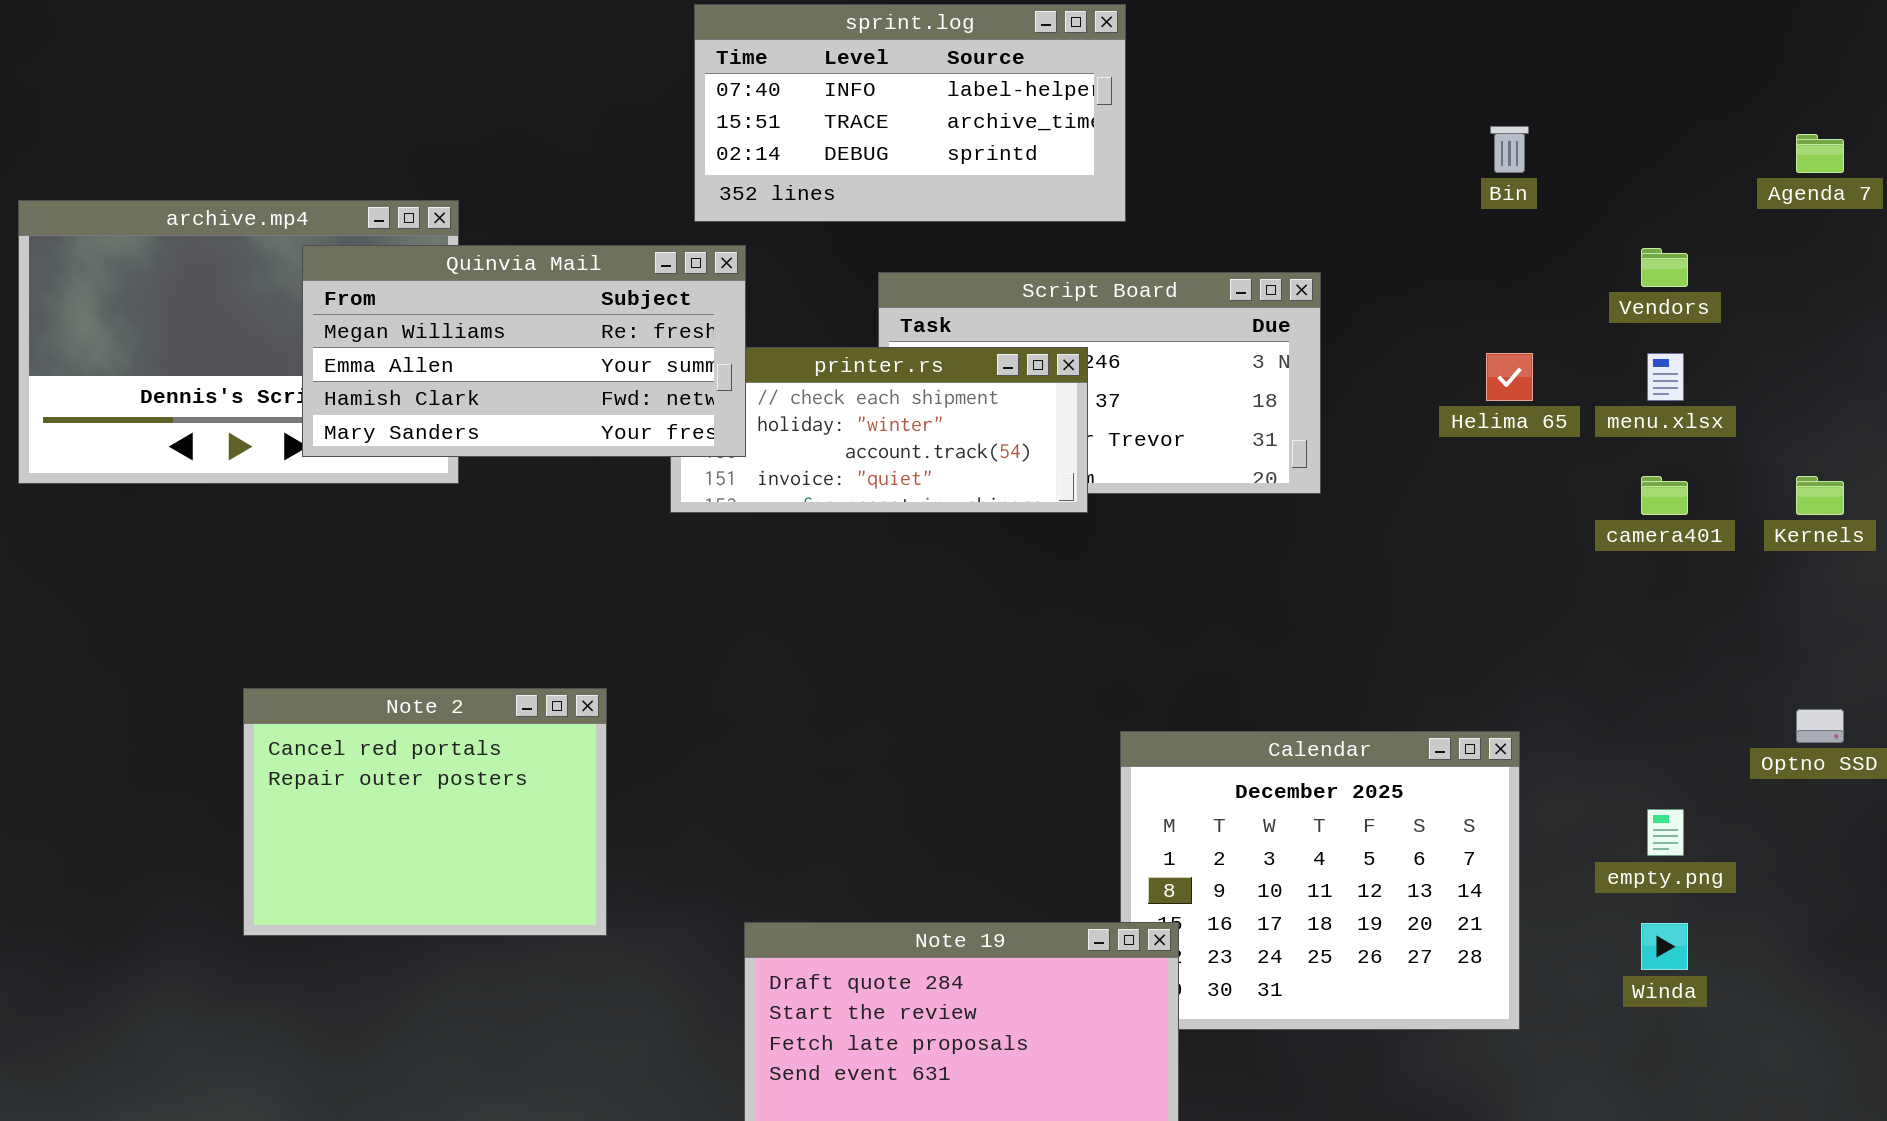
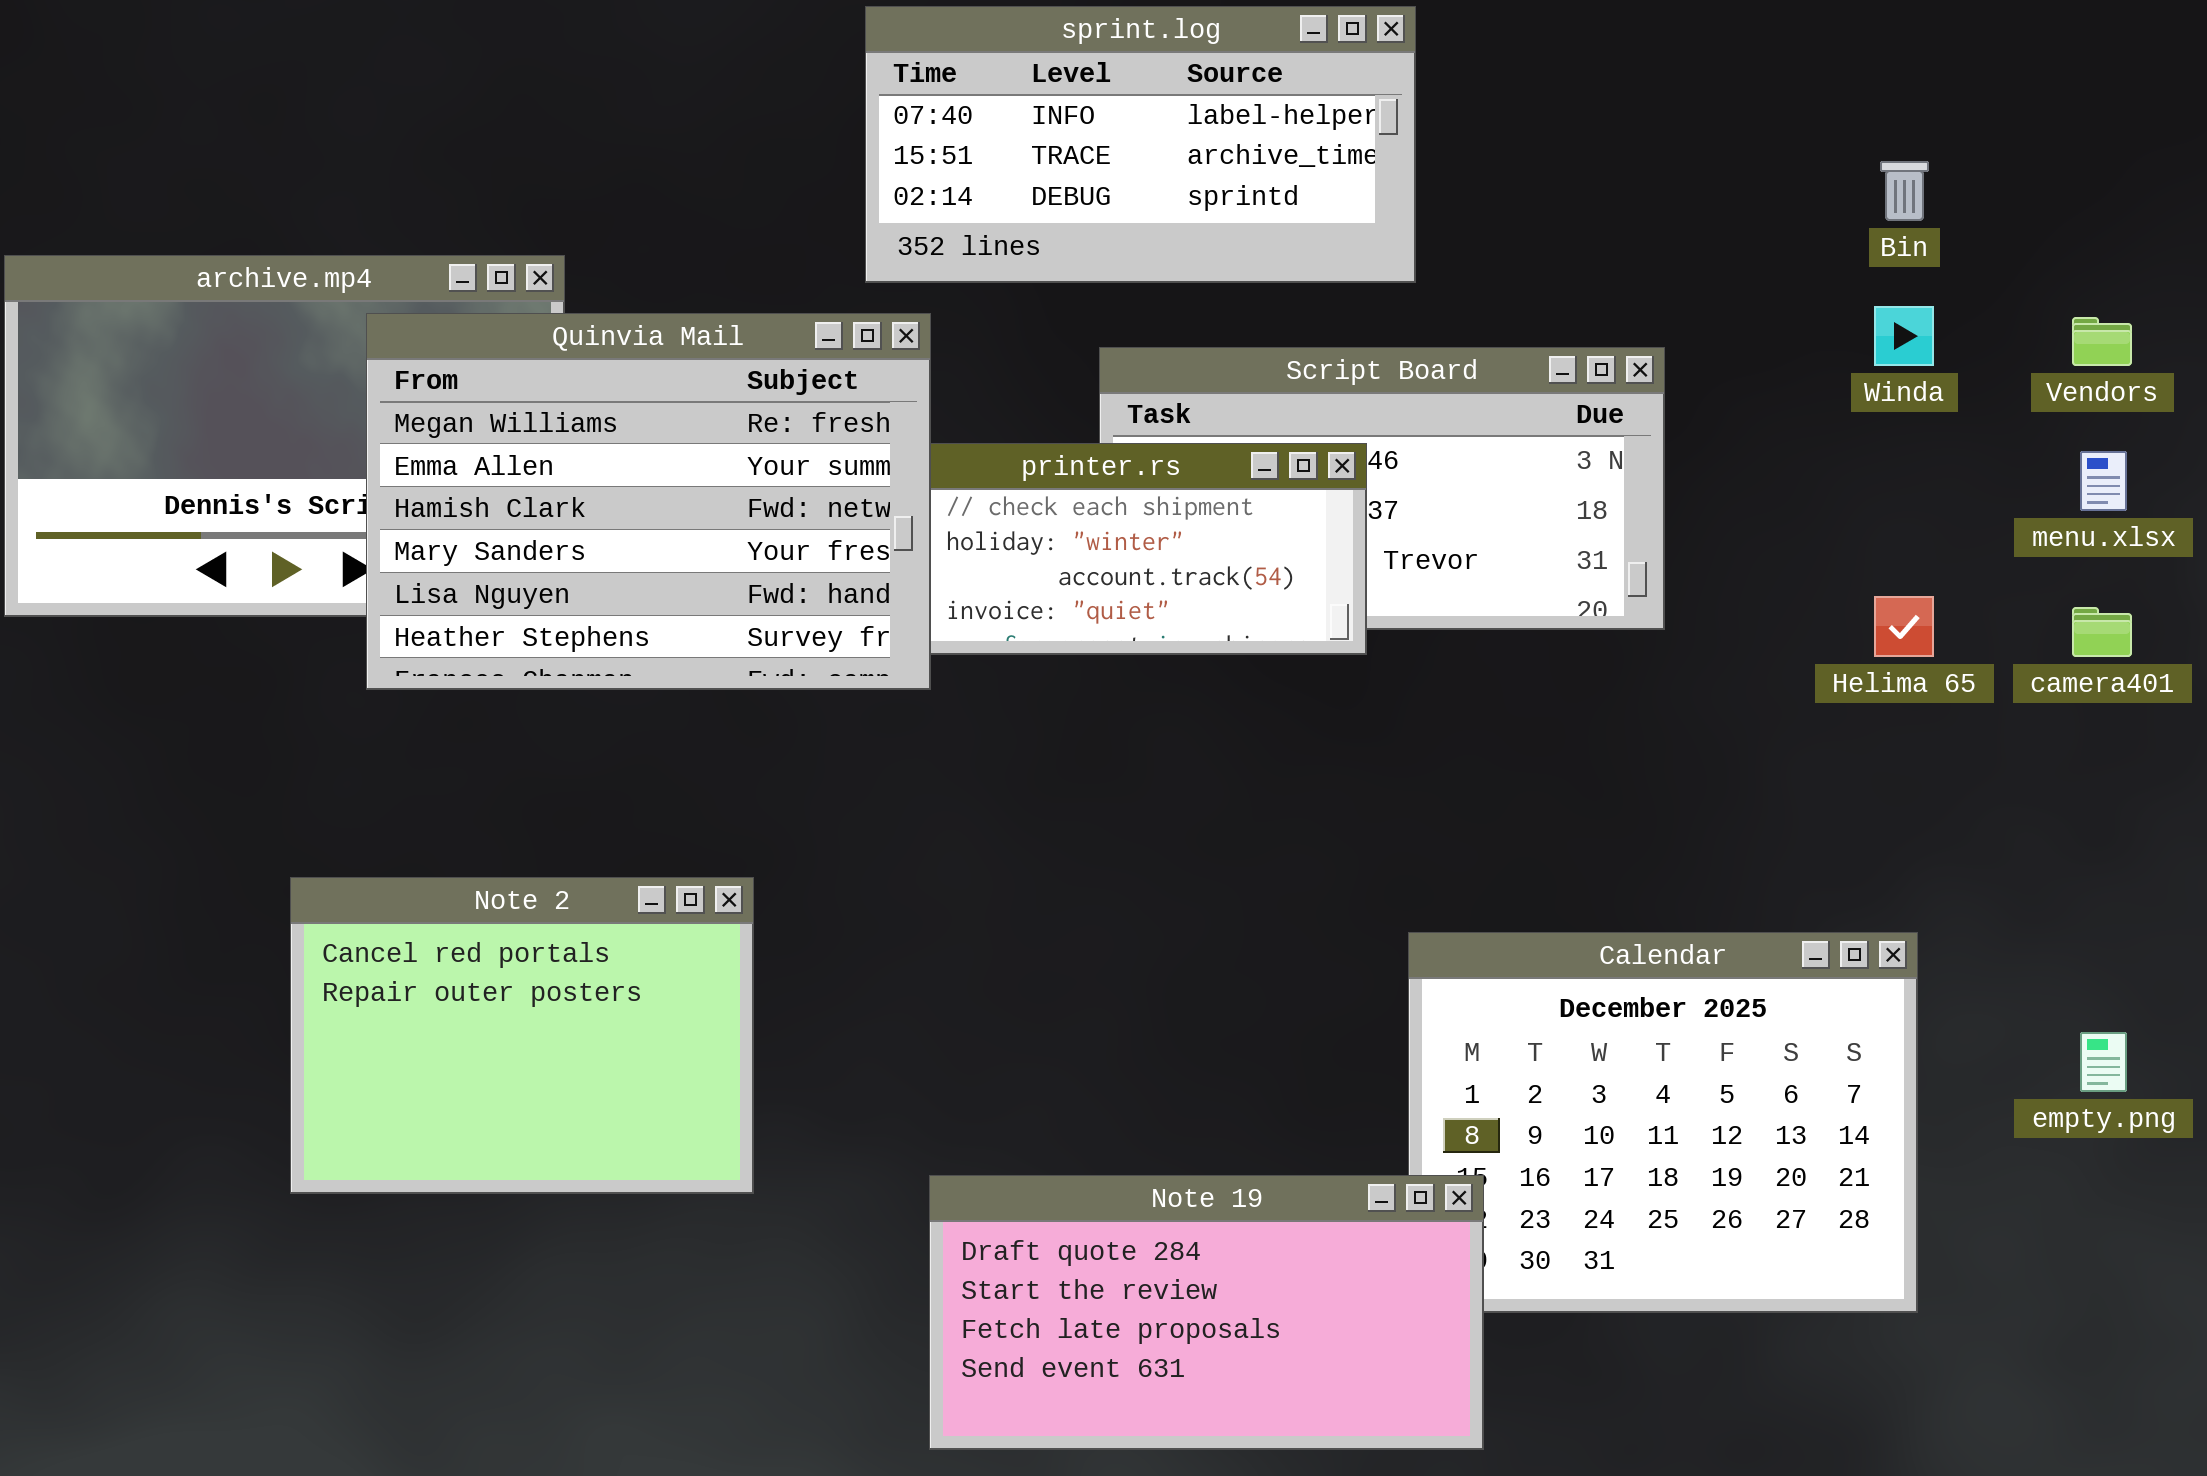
Quinvia Mail: [302,245,746,457] -> [366,313,931,690], resized
Helima 65: [1486,353,1533,401] -> [1874,596,1934,657], moved
Winda: [1641,923,1688,970] -> [1874,306,1934,366], moved

